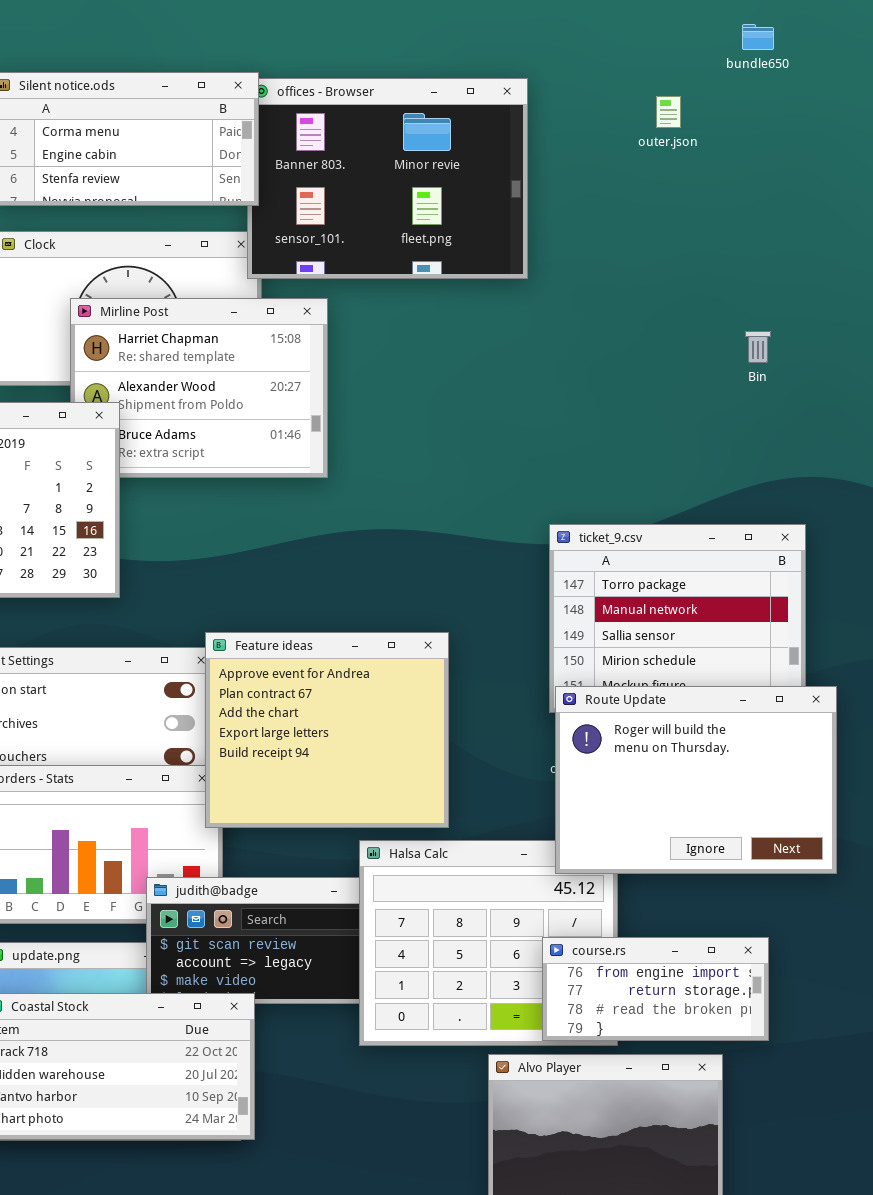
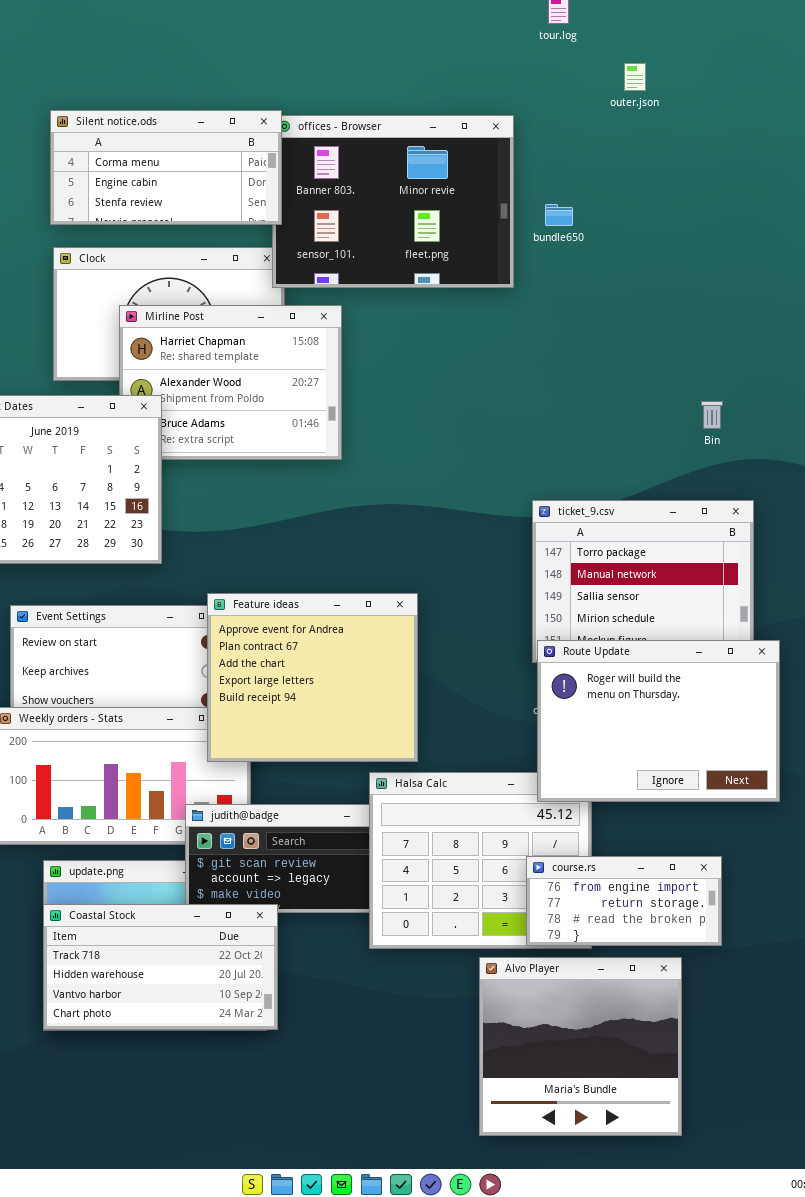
bundle650: [742,24,774,50] -> [545,204,573,226], moved
outer.json: [656,96,681,128] -> [624,63,646,91], moved
Bin: [745,331,771,363] -> [701,401,723,429], moved
Feature ideas: [205,632,449,828] -> [207,593,418,762], moved

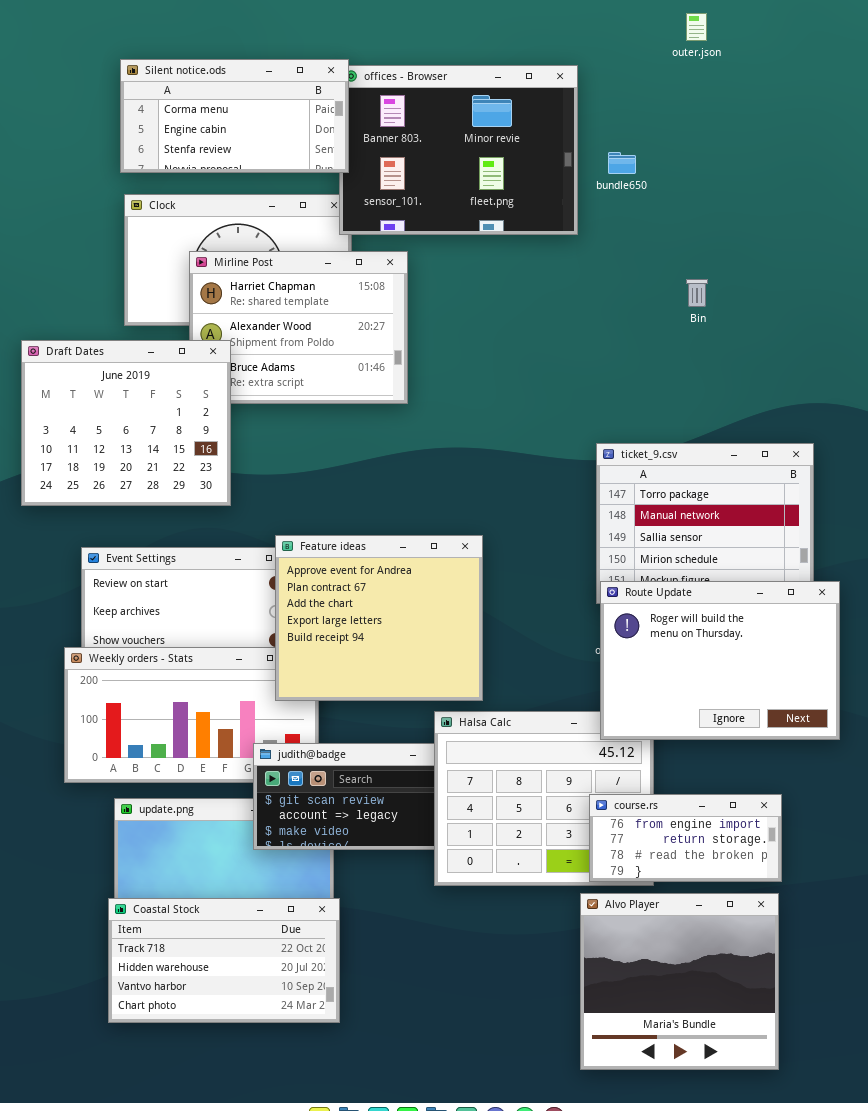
Bin: [701,401,723,429] -> [686,279,708,307], moved
Coastal Stock: [43,904,278,1030] -> [108,898,340,1023], moved
Alvo Player: [479,957,682,1136] -> [580,893,779,1070], moved

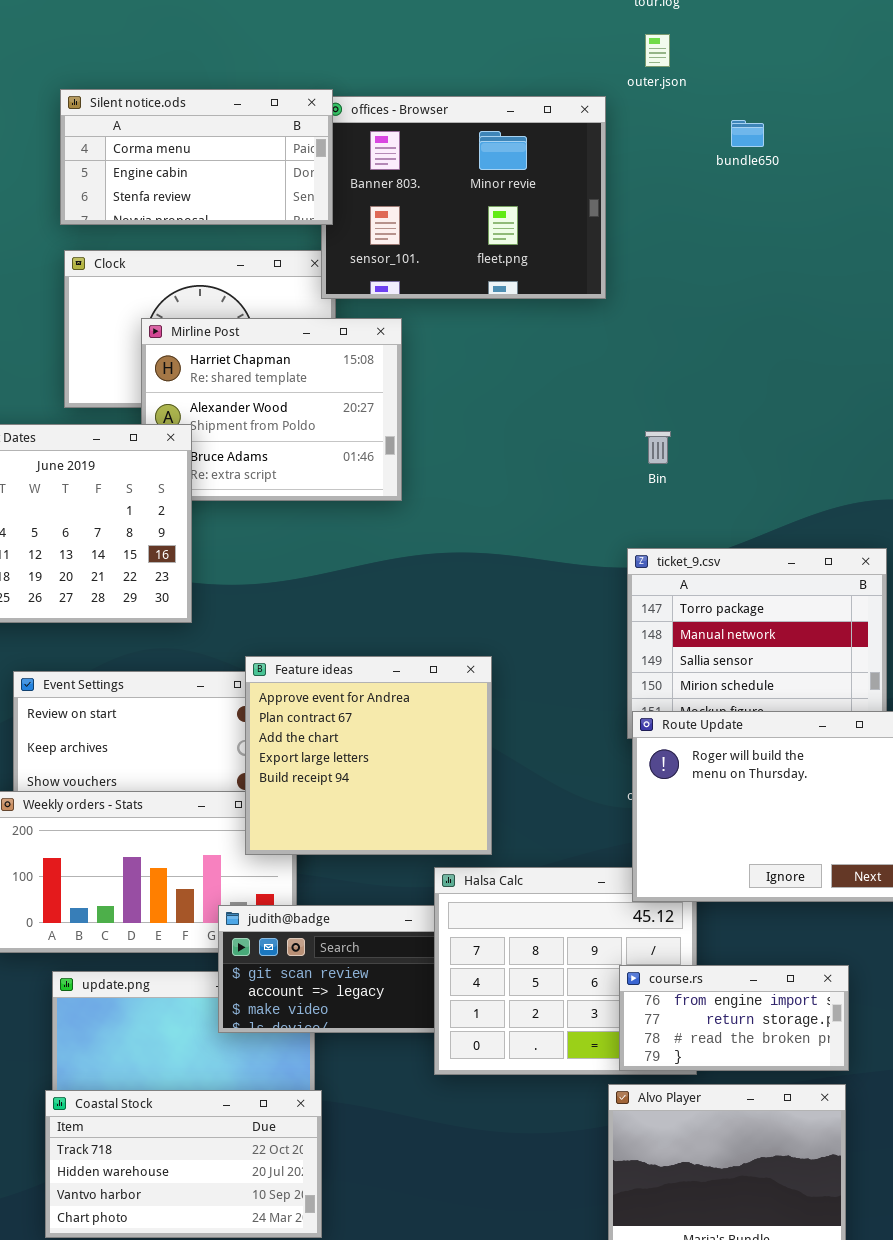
outer.json: [686,13,707,41] -> [645,34,670,67], moved
bundle650: [608,152,636,174] -> [731,120,764,147], moved
Bin: [686,279,708,307] -> [645,431,671,464], moved

